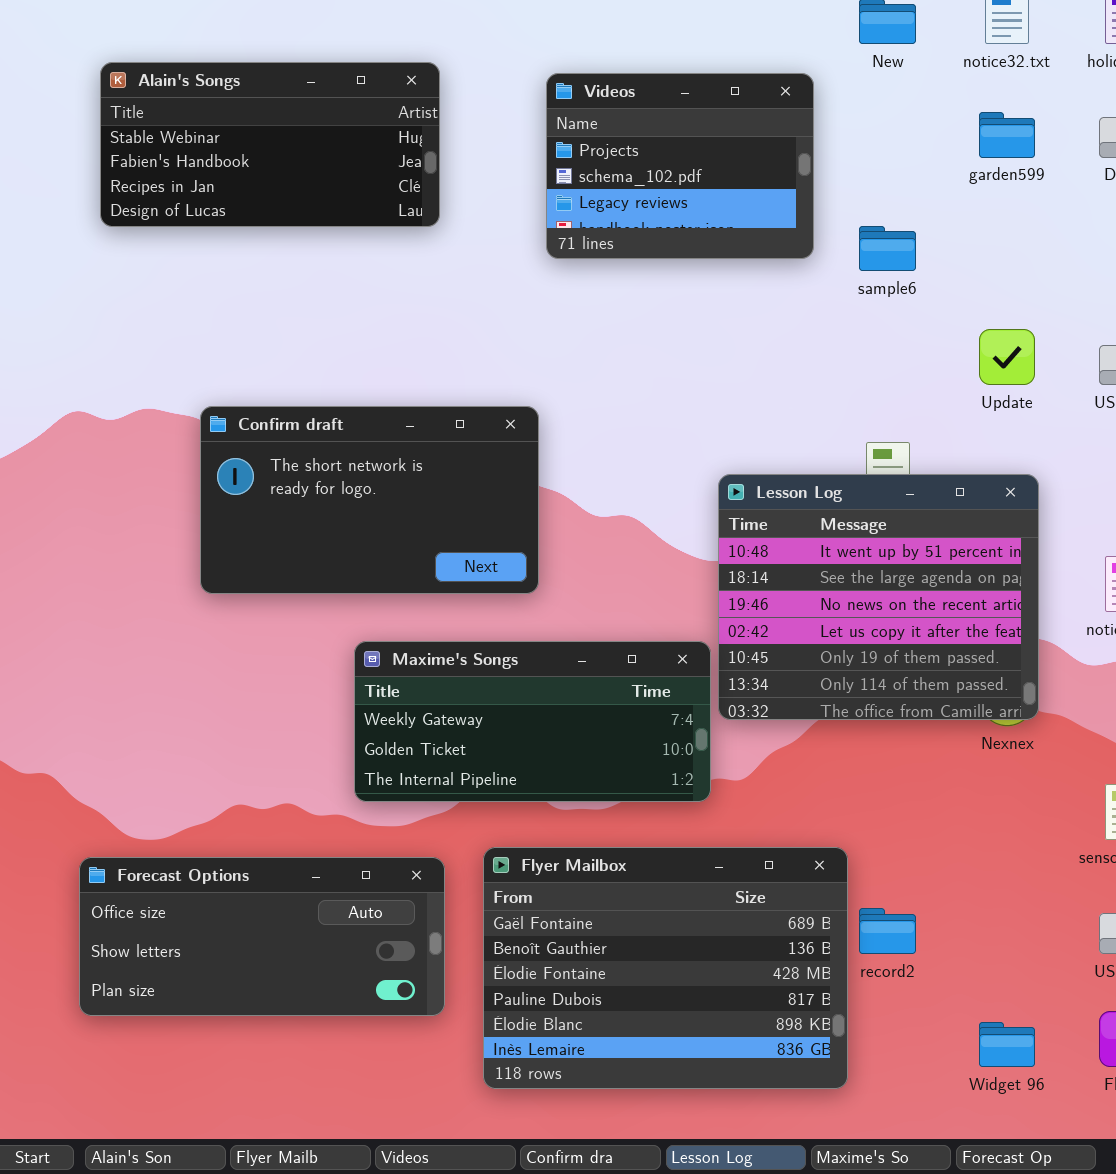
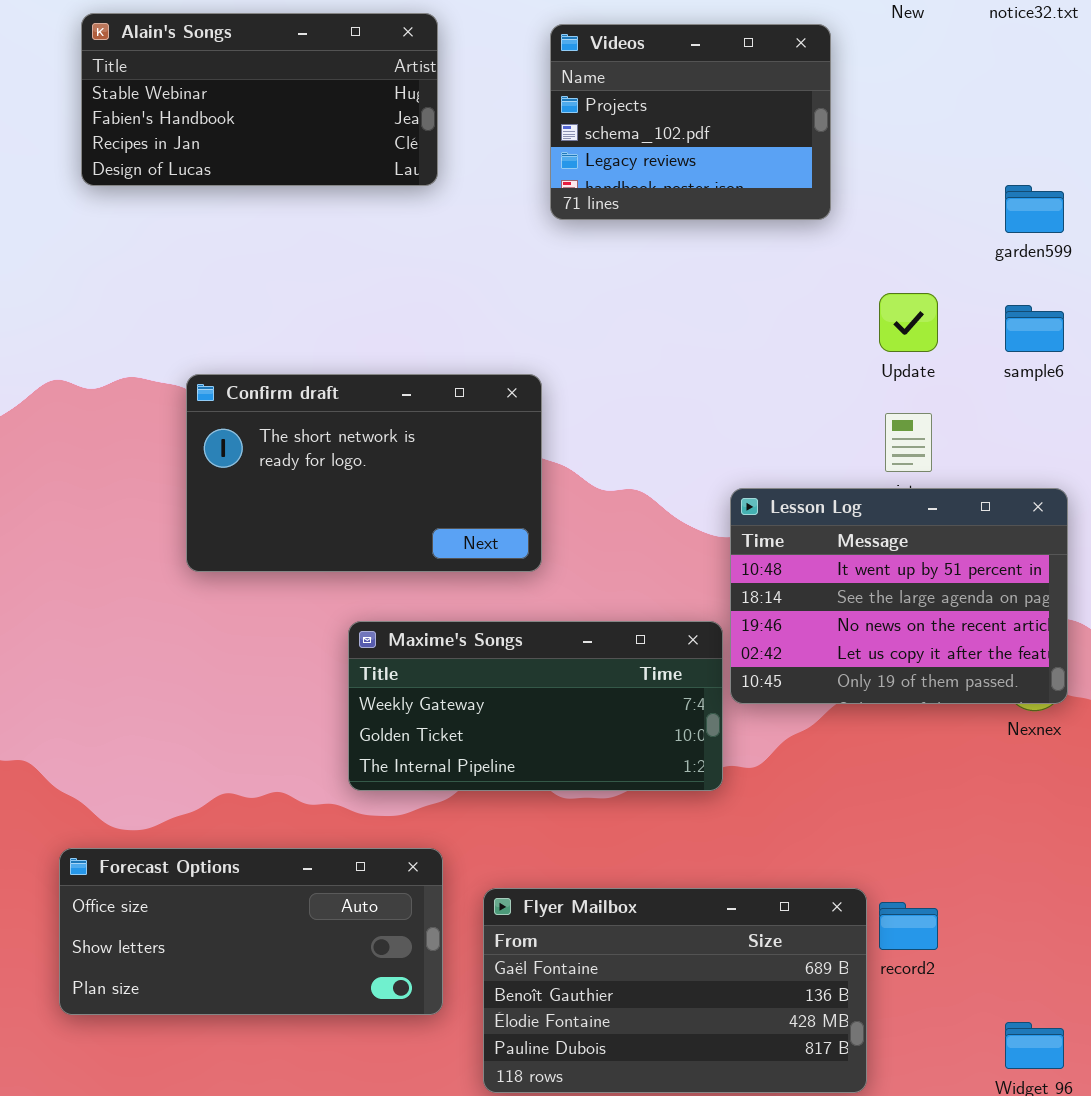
garden599: [979,112,1035,158] -> [1005,185,1064,233], moved
sample6: [859,226,916,271] -> [1005,305,1064,352], moved
Update: [979,329,1035,385] -> [879,293,938,352], moved
Lesson Log: [718,474,1039,720] -> [730,488,1068,704], resized
Flyer Mailbox: [483,847,848,1089] -> [483,888,867,1093], resized

